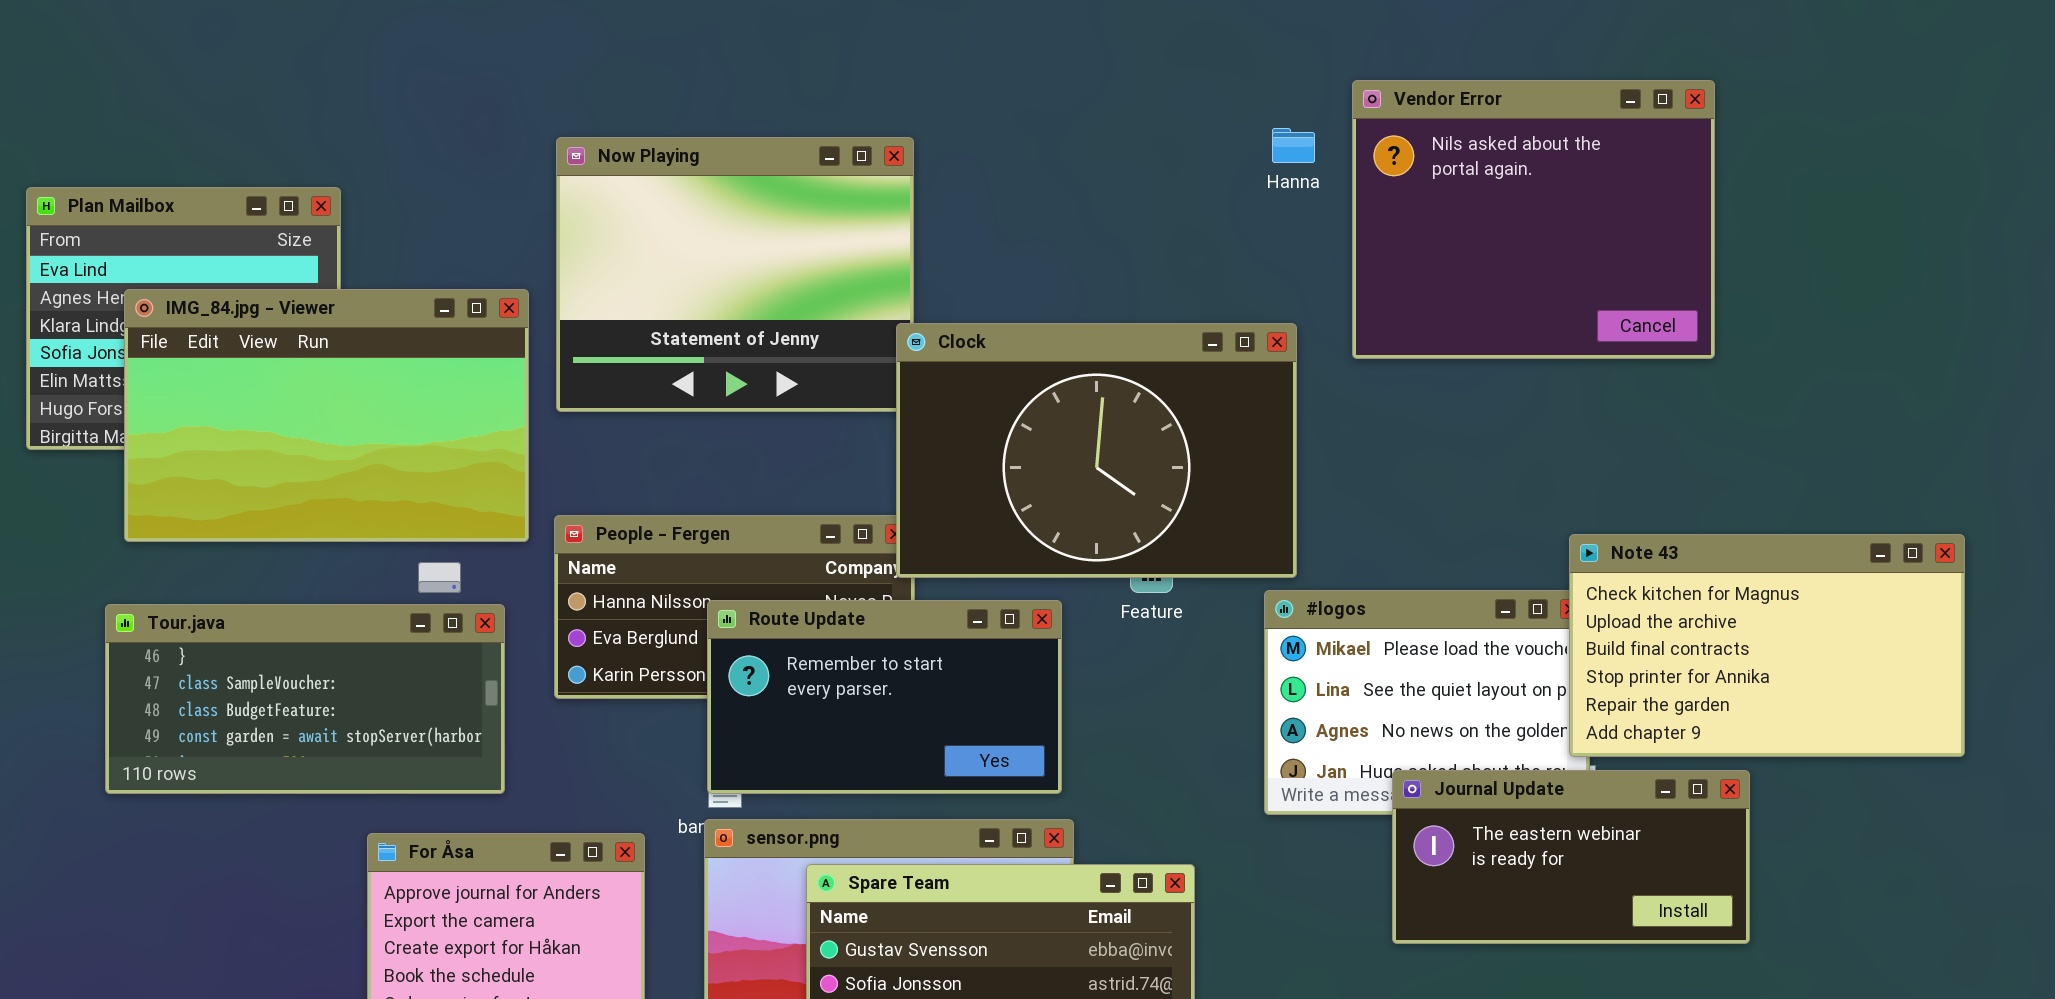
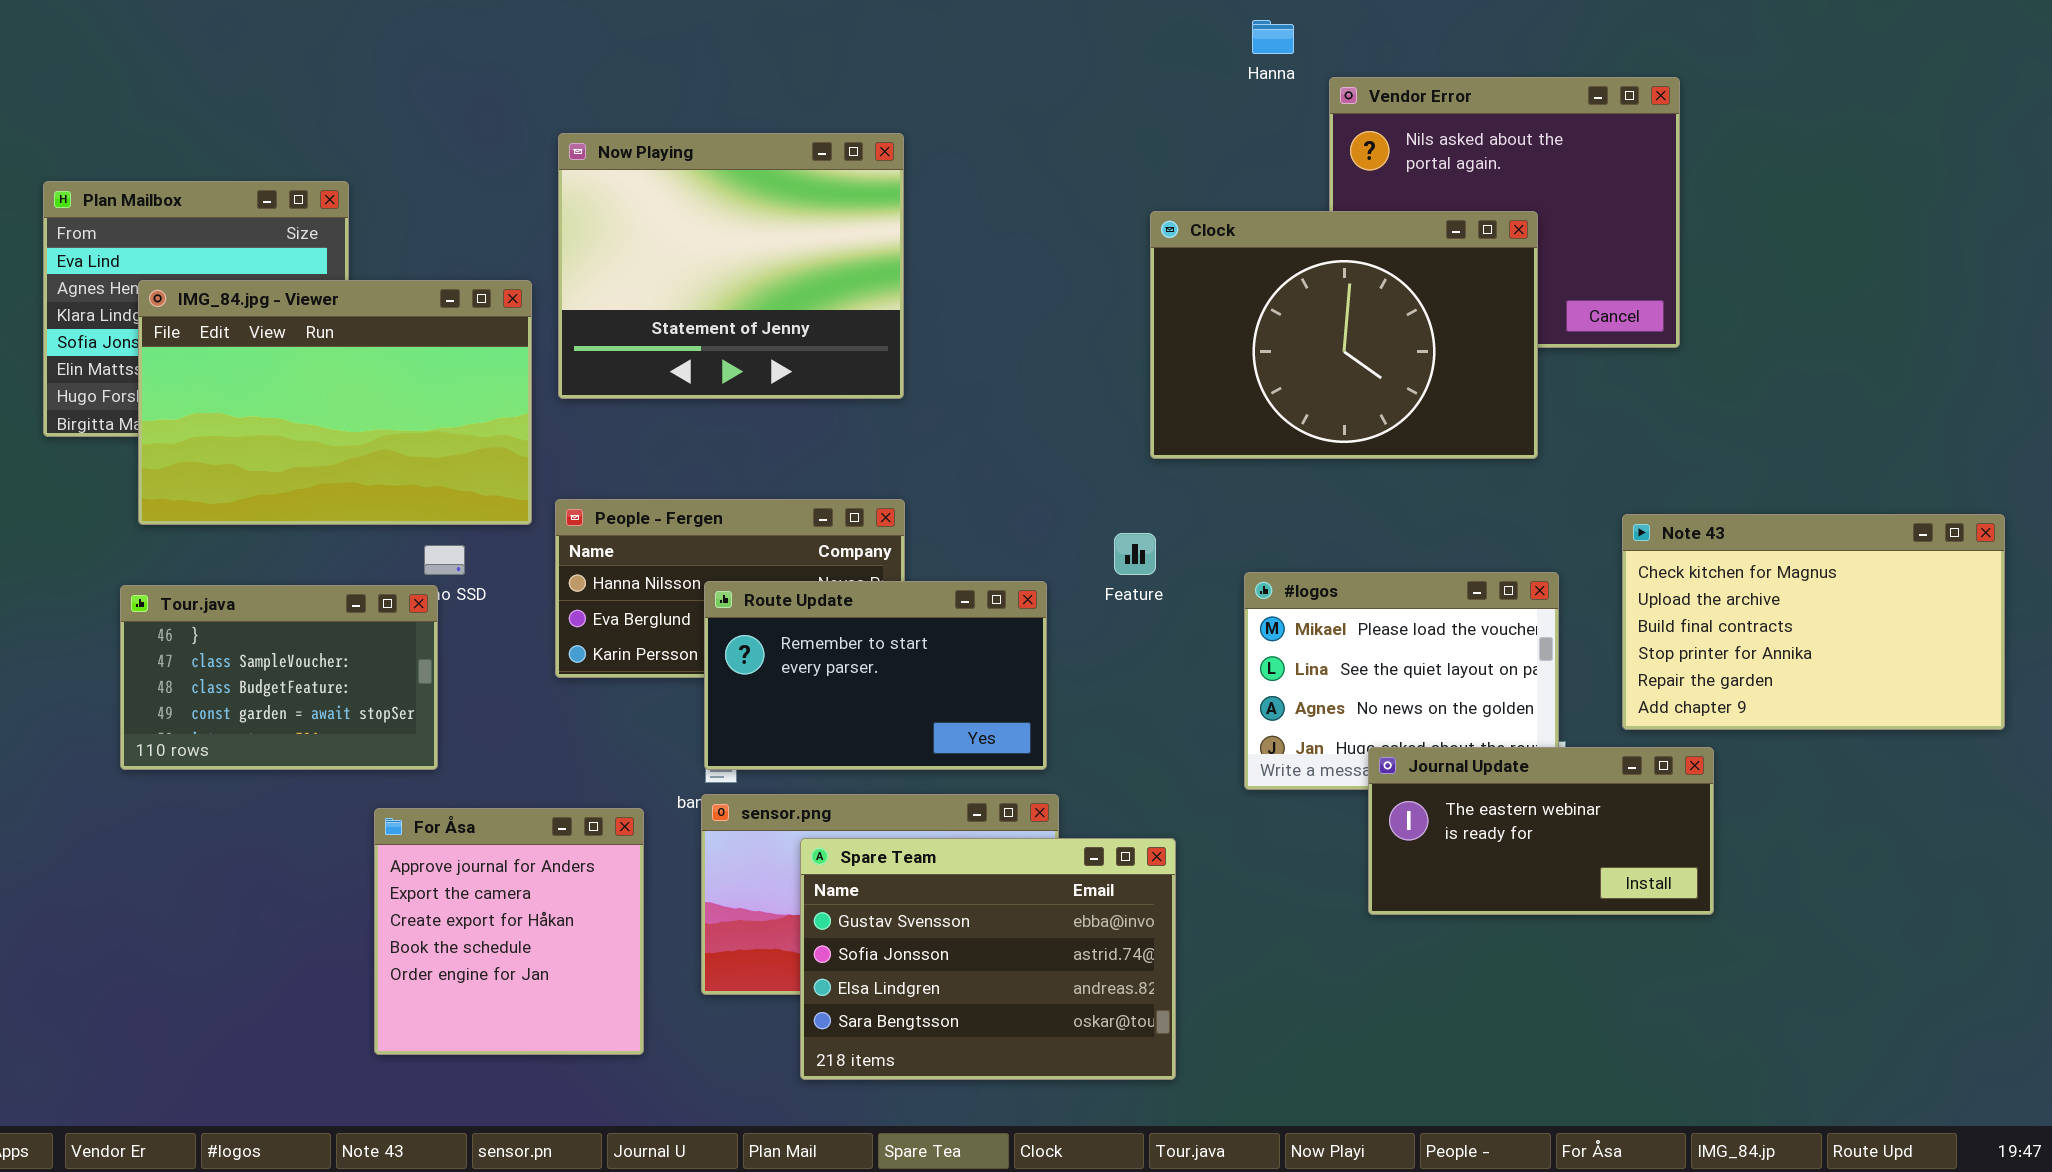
Hanna: [1272,128,1315,163] -> [1252,20,1294,54], moved
Clock: [896,323,1297,578] -> [1150,211,1538,459], moved
Note 43: [1569,534,1965,757] -> [1622,514,2005,730], moved
Tour.java: [105,604,505,794] -> [120,585,438,770], resized

